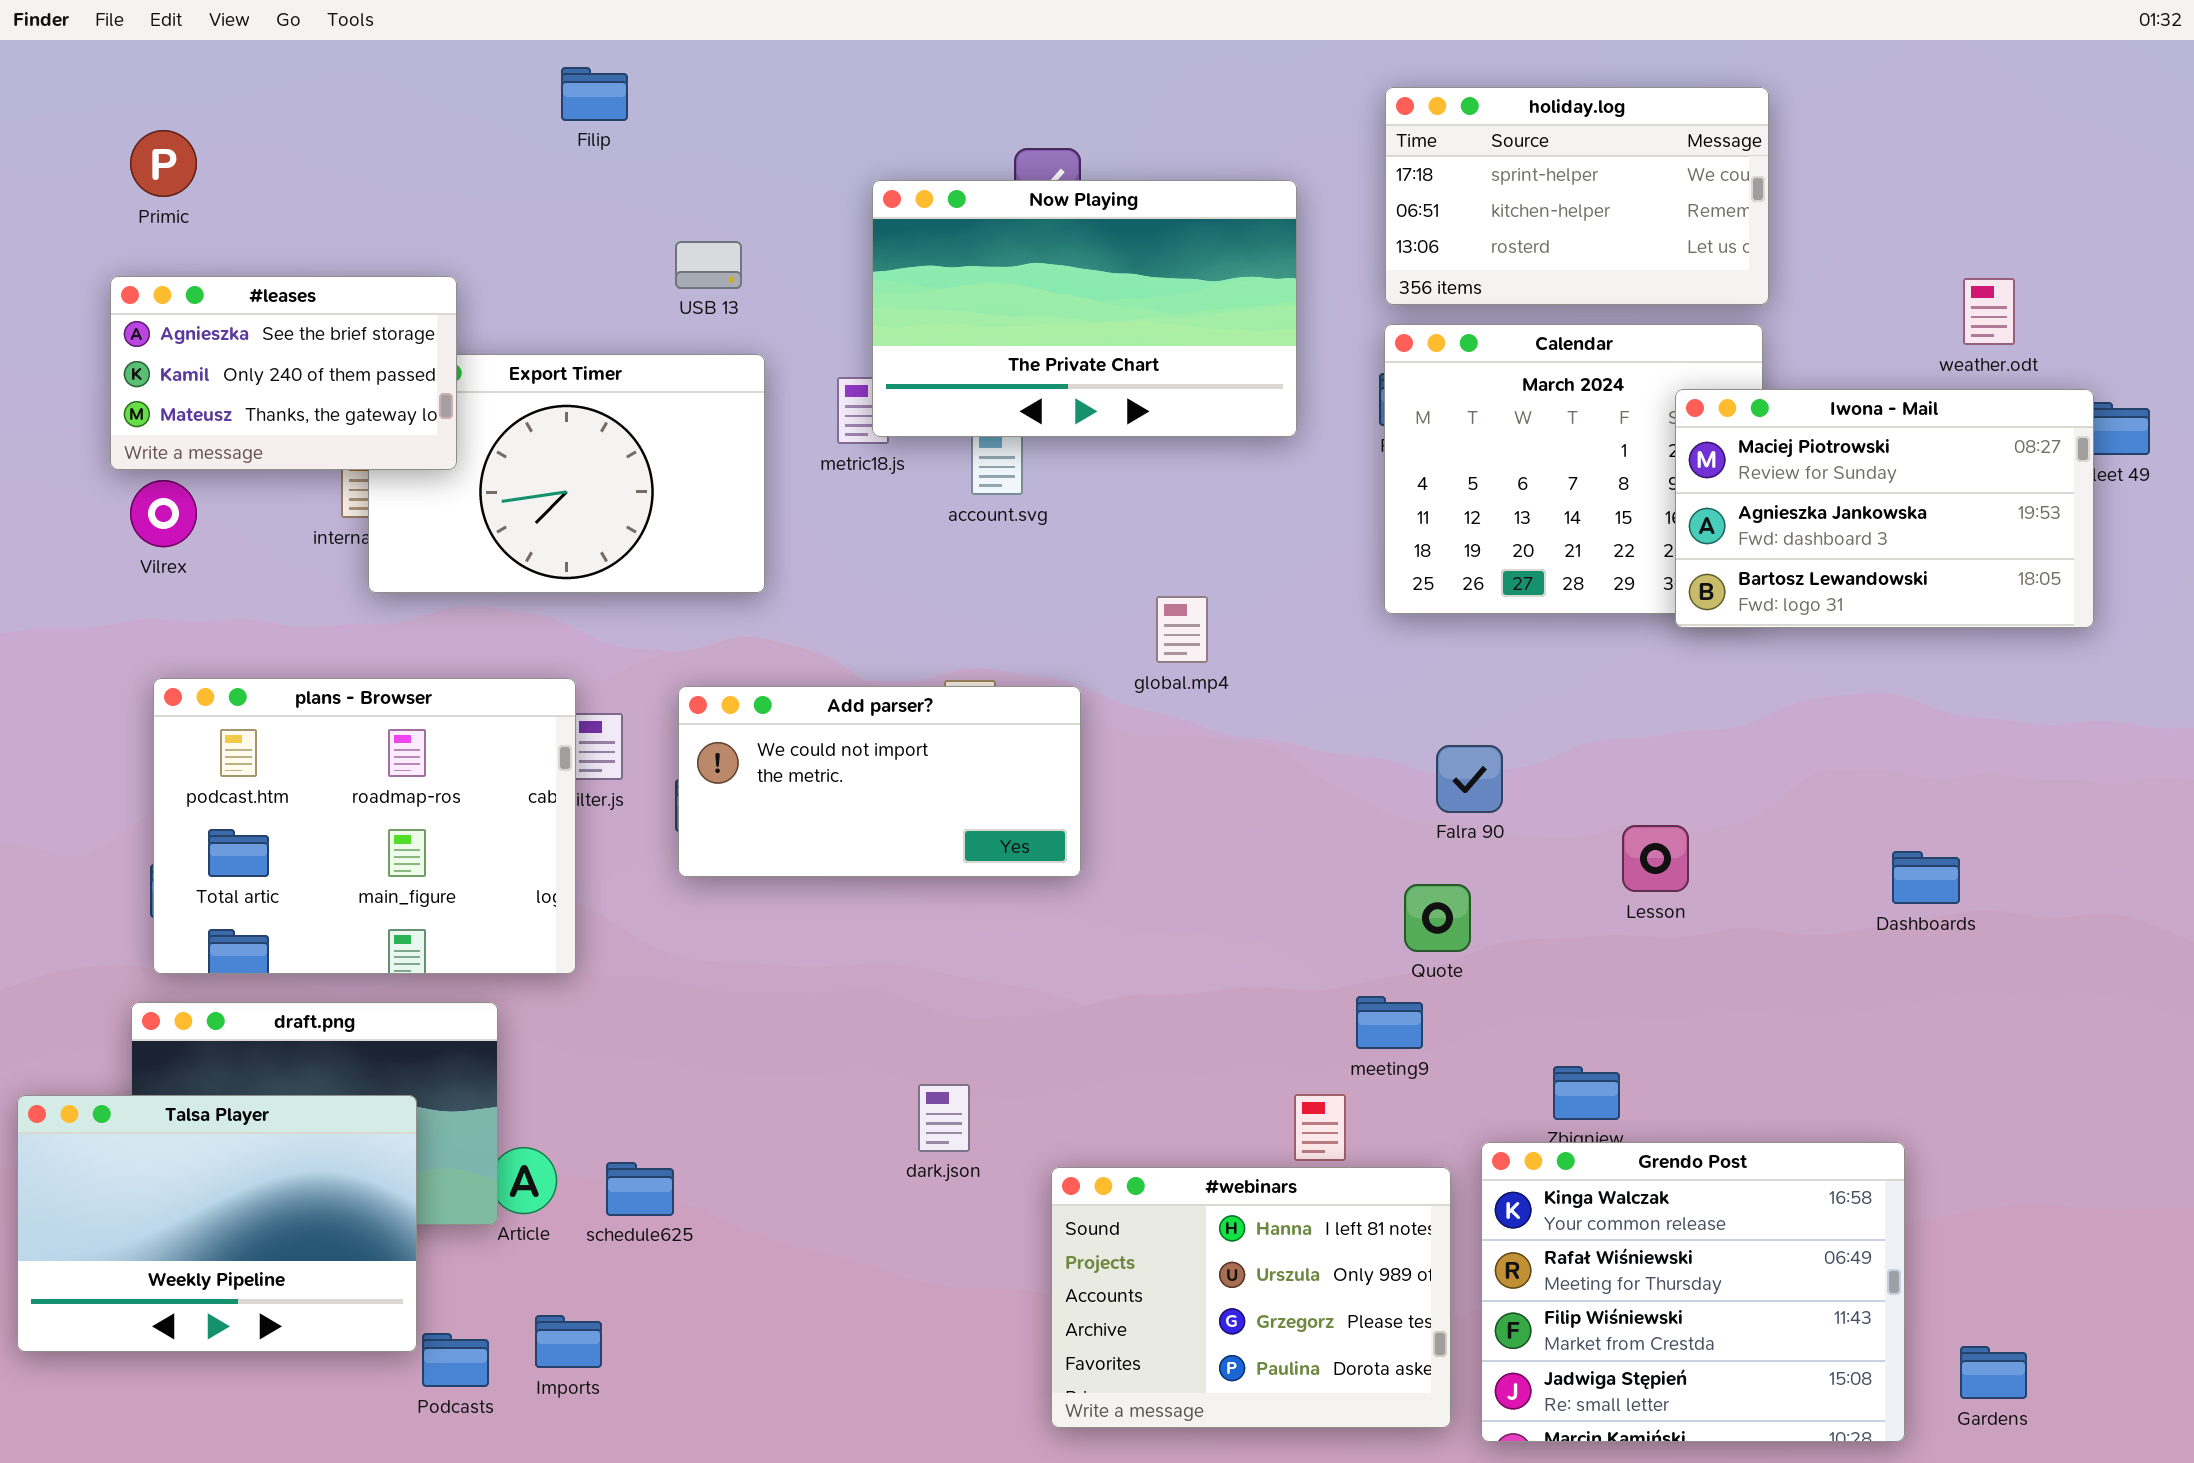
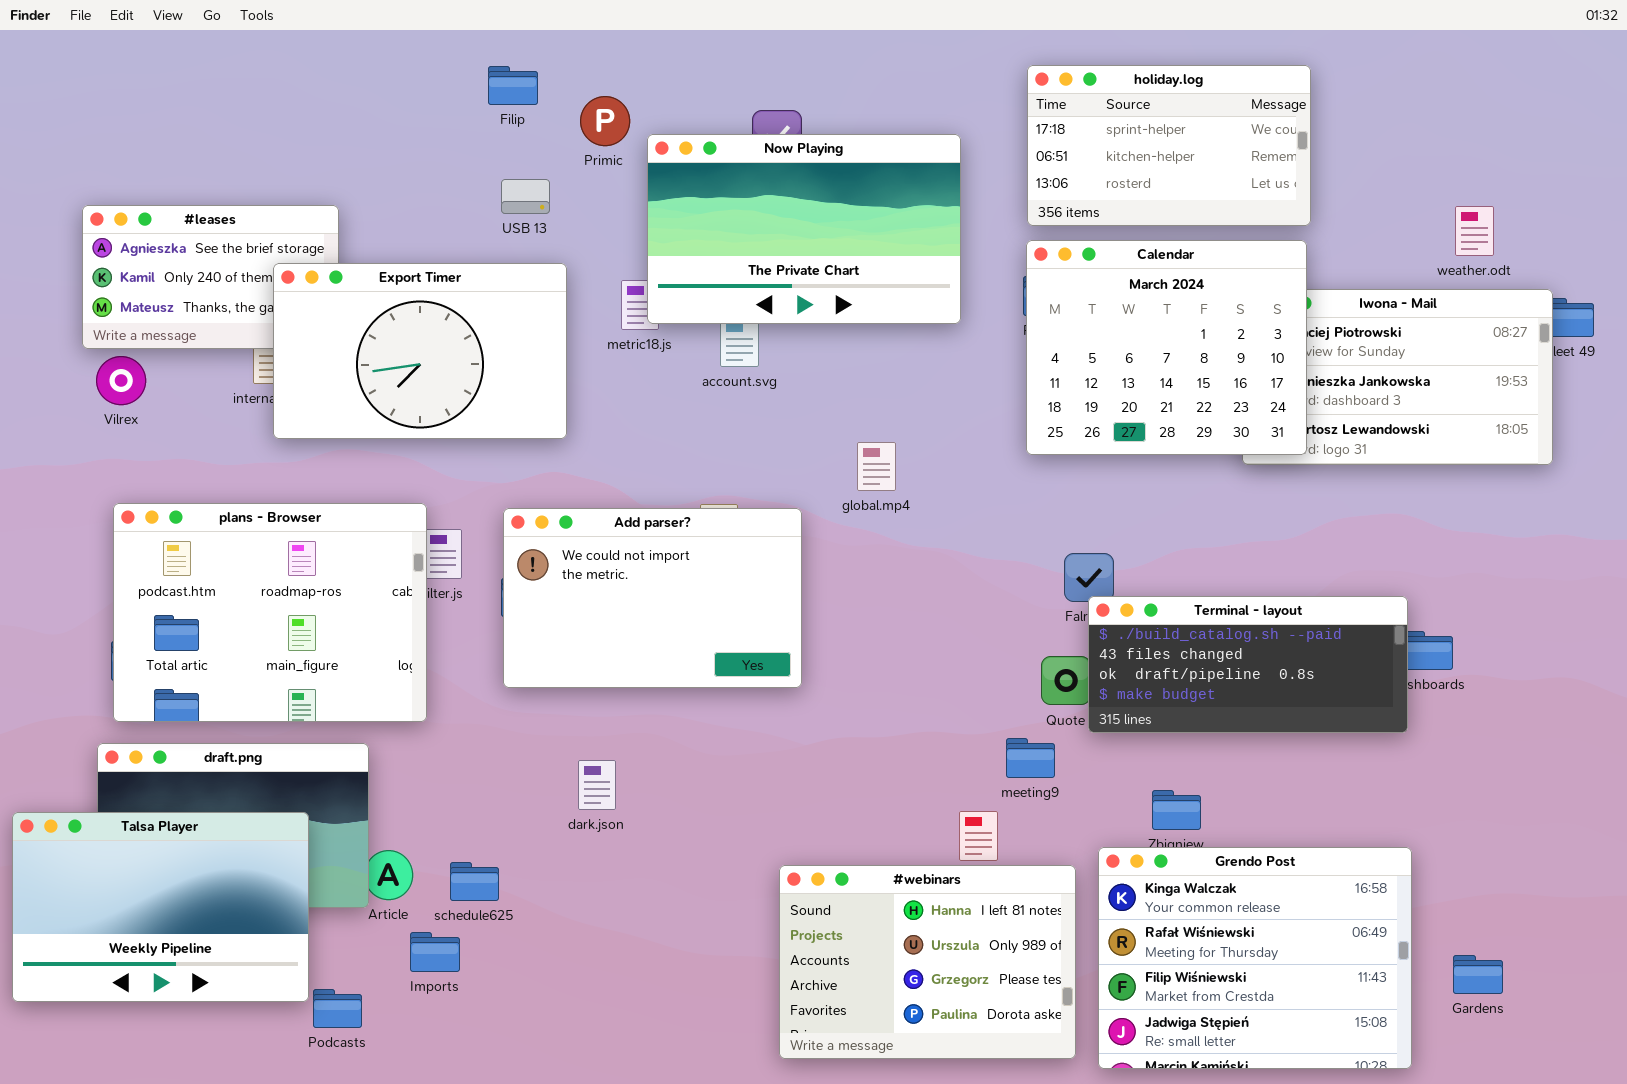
Filip: [561,67,628,121] -> [488,66,538,105], moved
Primic: [130,130,197,197] -> [580,96,630,146], moved
Calendar: [1384,324,1763,614] -> [1026,240,1307,455], raised
Export Timer: [368,354,765,593] -> [273,263,567,439], raised
Add parser?: [678,686,1081,877] -> [503,508,802,688], resized
Terminal - layout: none -> [1088,596,1408,733], opened
dark.json: [918,1084,970,1152] -> [578,760,616,810], moved
Imports: [535,1315,602,1368] -> [410,932,460,972], moved
Gardens: [1960,1346,2027,1399] -> [1453,955,1503,994], moved

